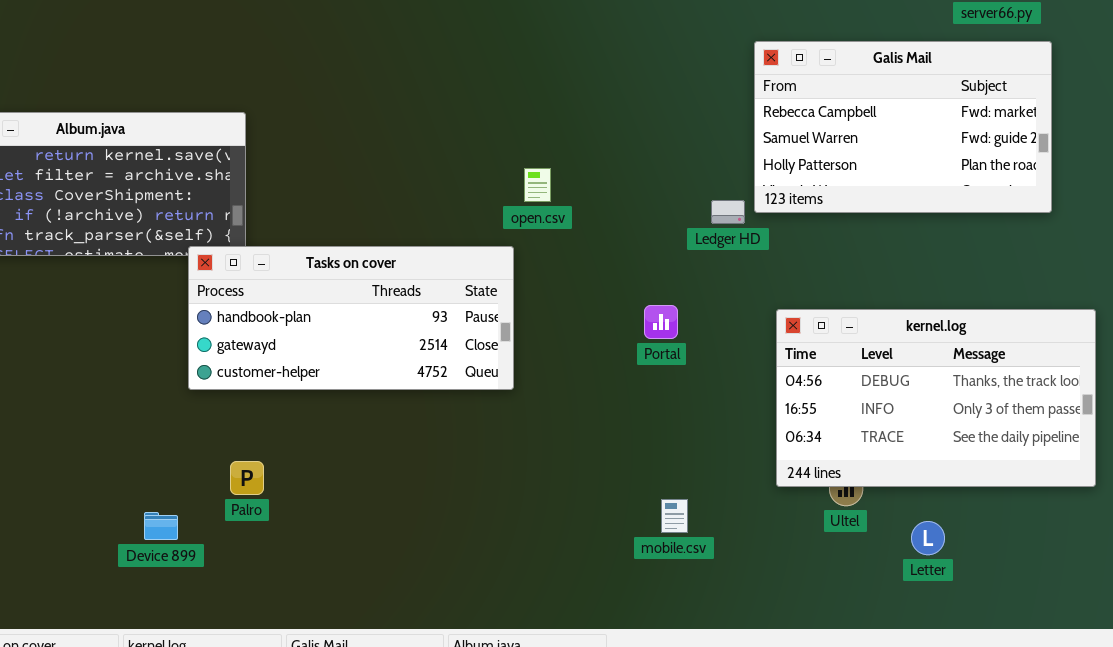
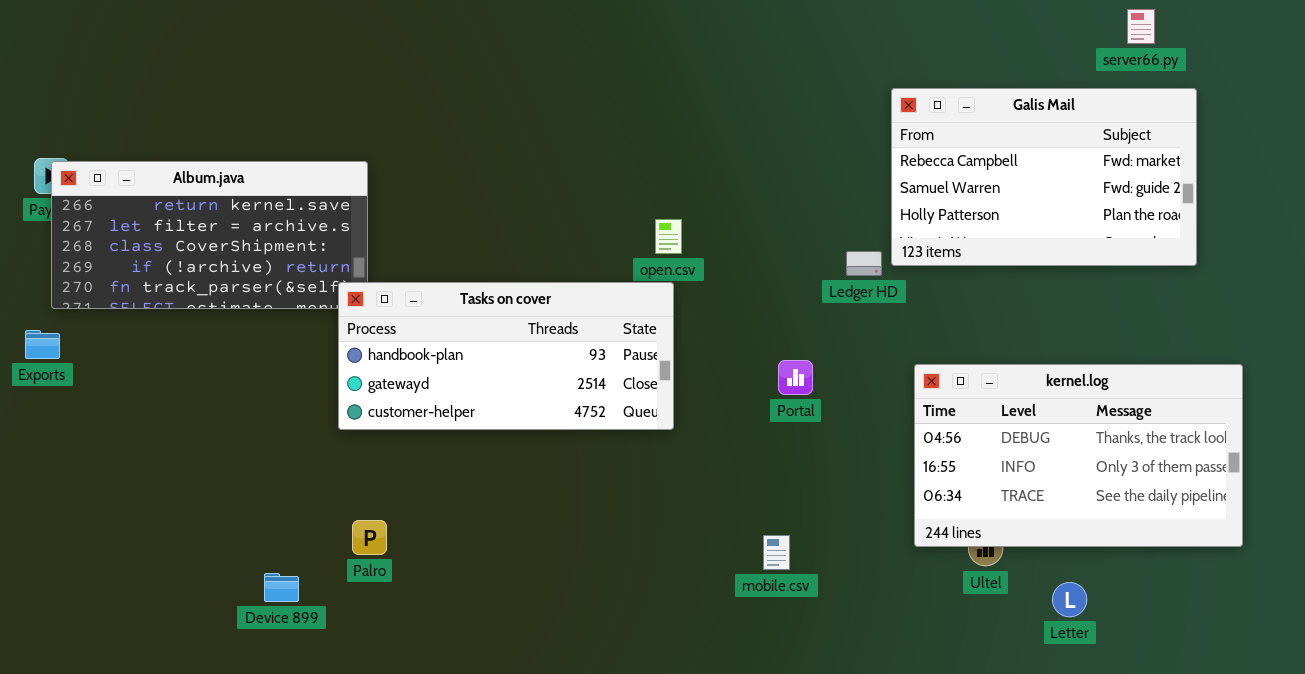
Tasks on cover: [188,246,514,390] -> [338,282,674,430], moved
mobile.csv: [661,499,688,533] -> [763,535,790,570], moved

